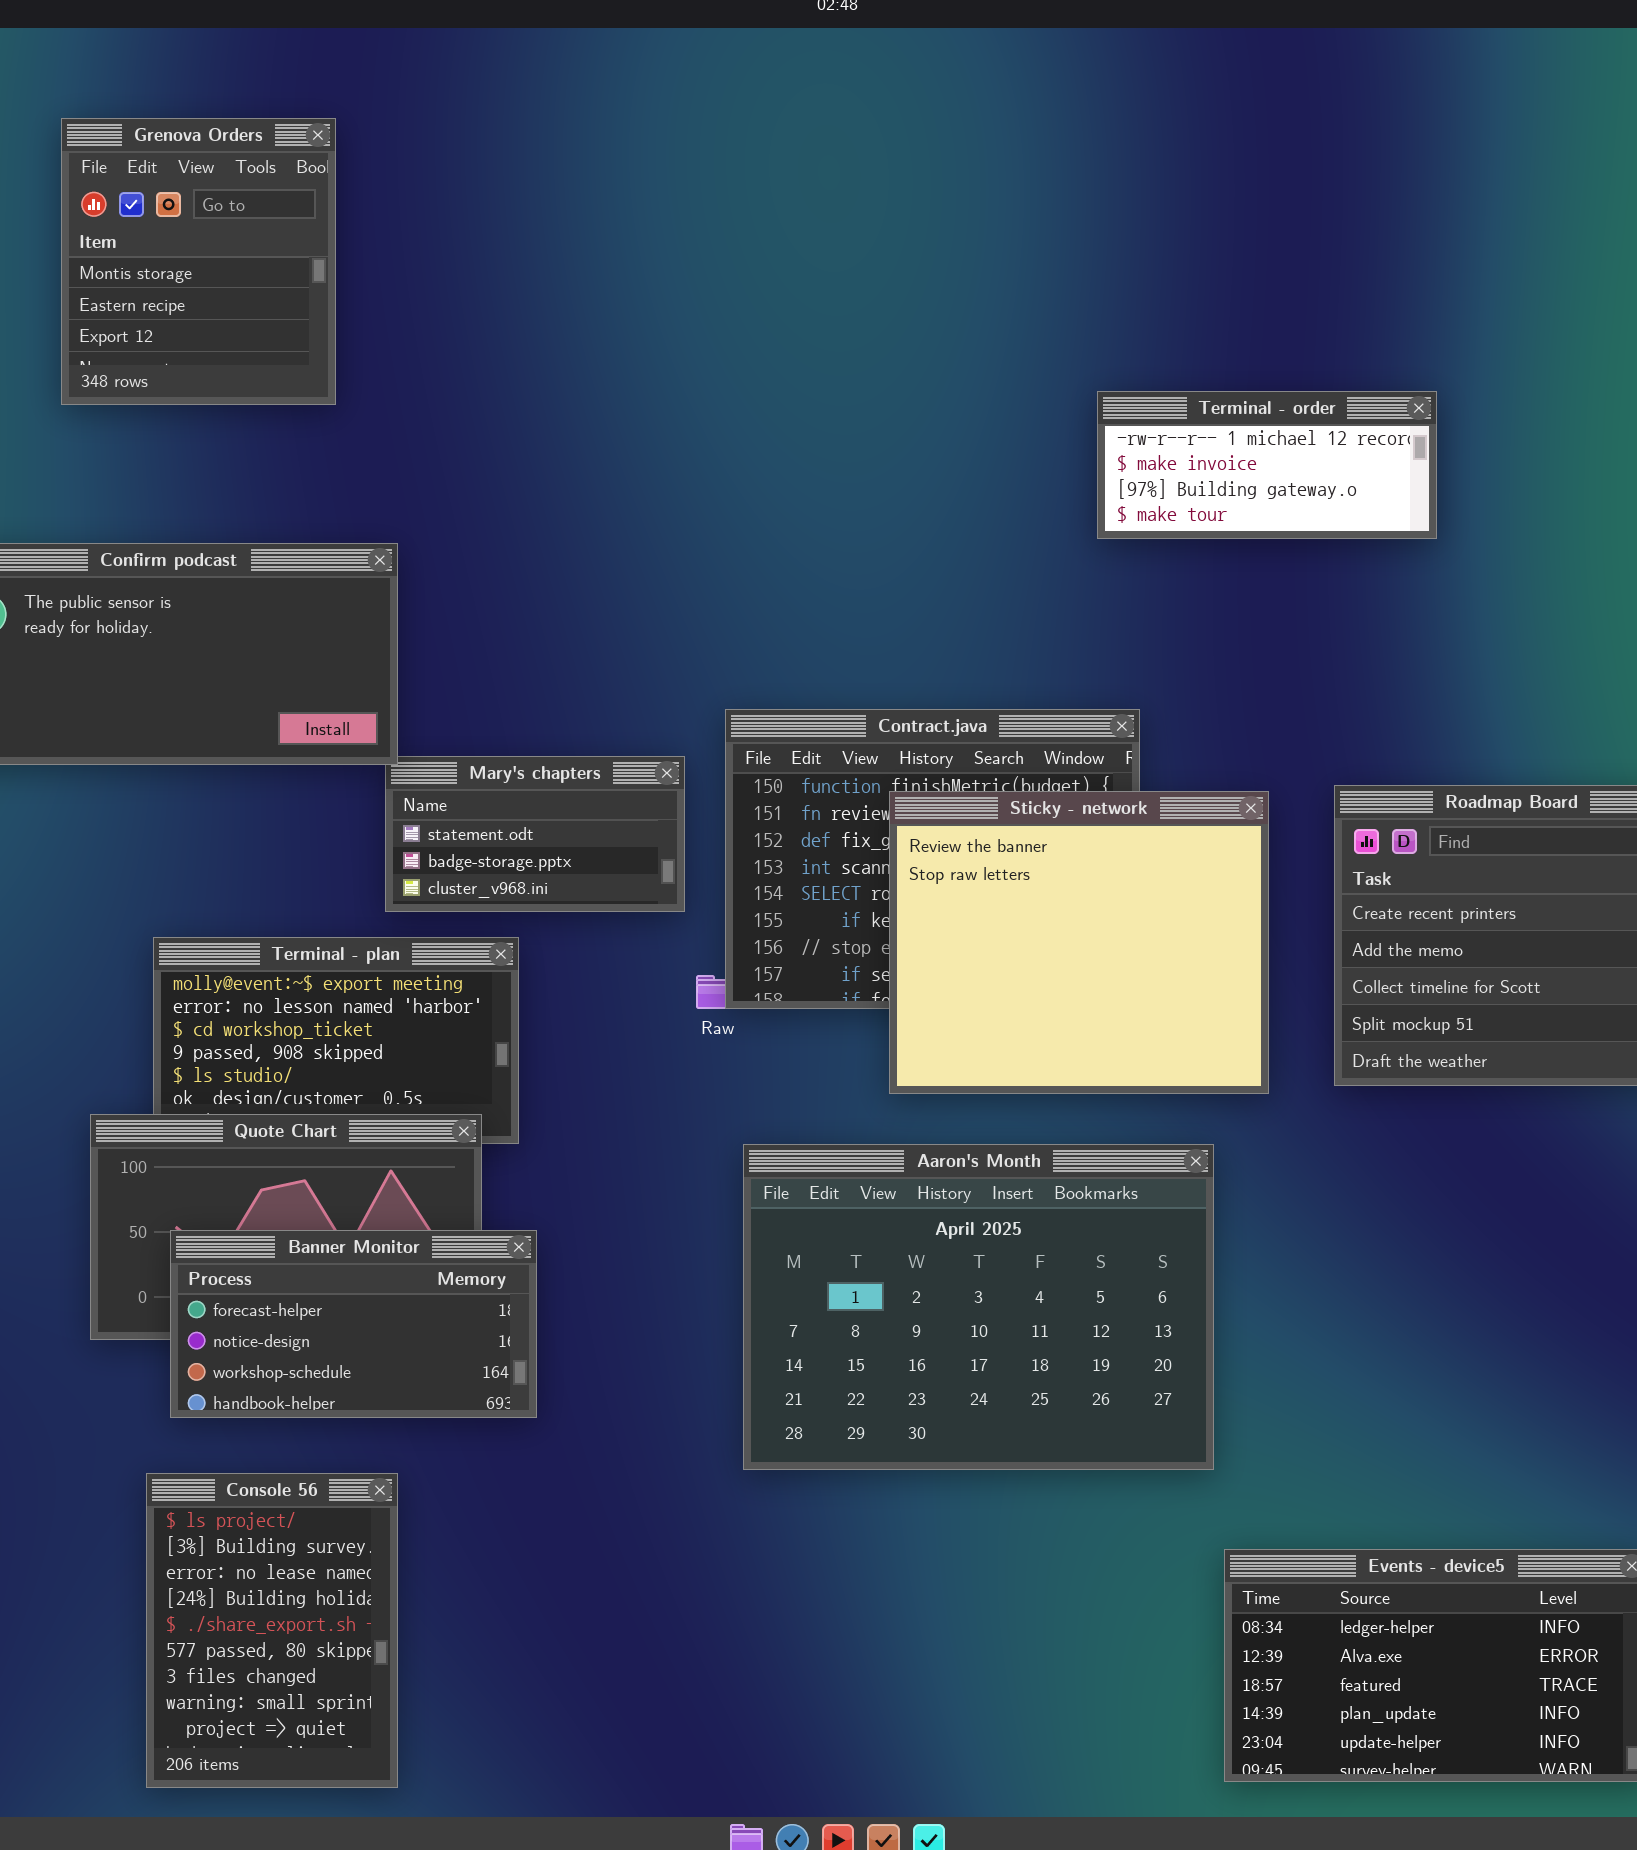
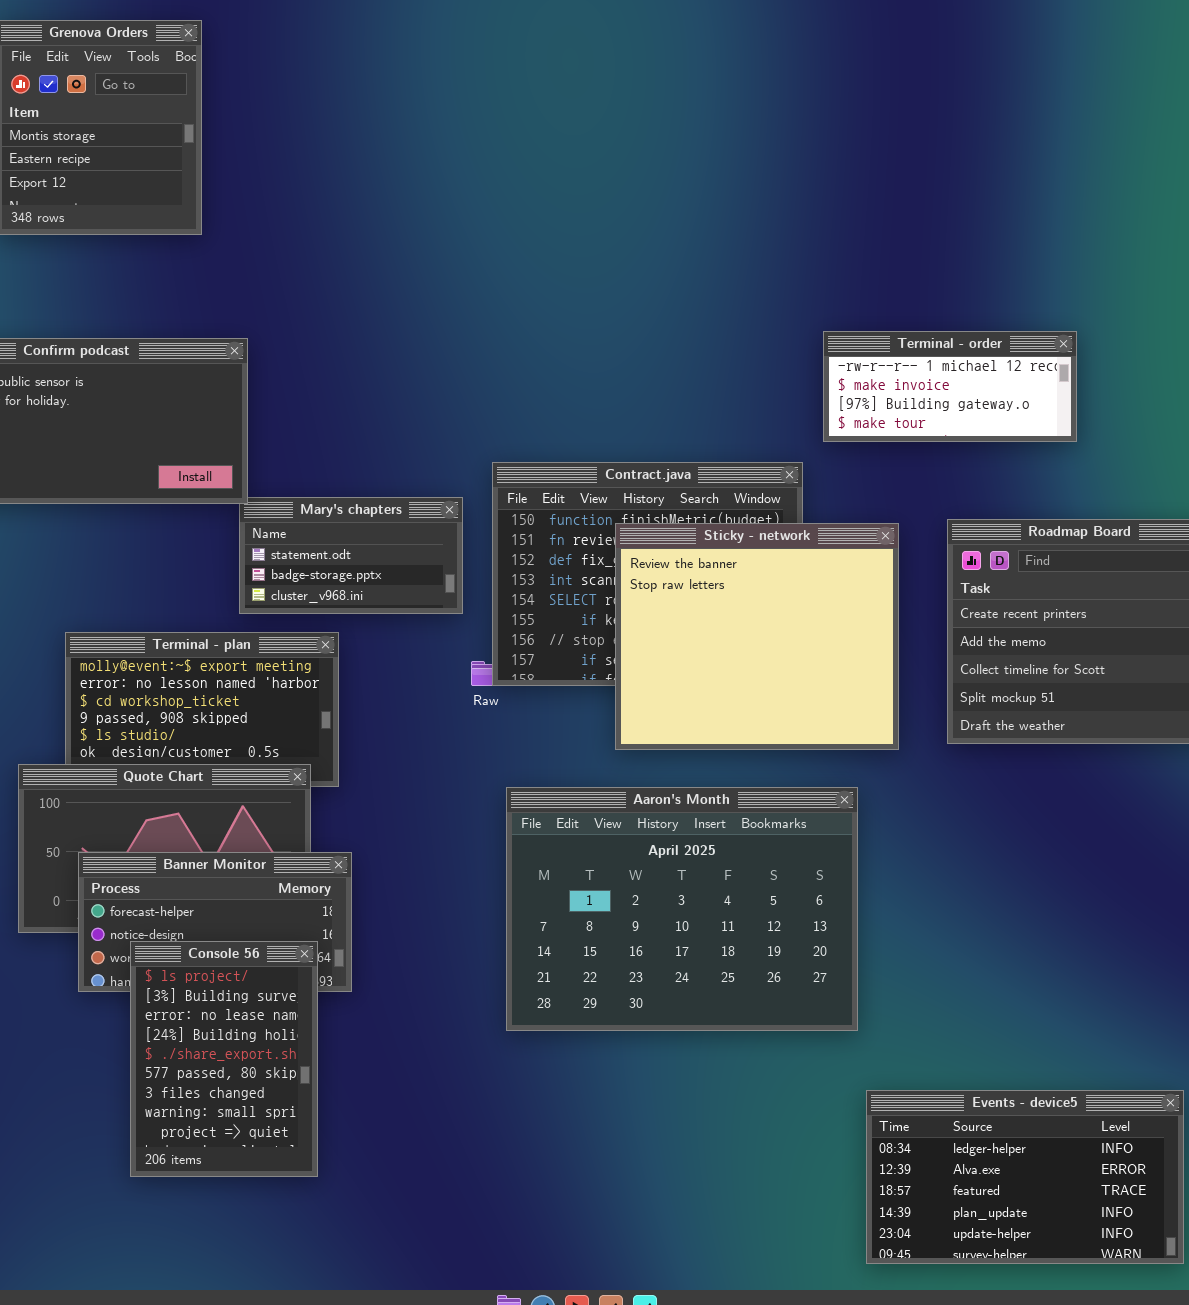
Terminal - order: [1097,391,1437,539] -> [823,331,1077,442], moved
Console 56: [146,1473,398,1788] -> [130,941,318,1177], moved

